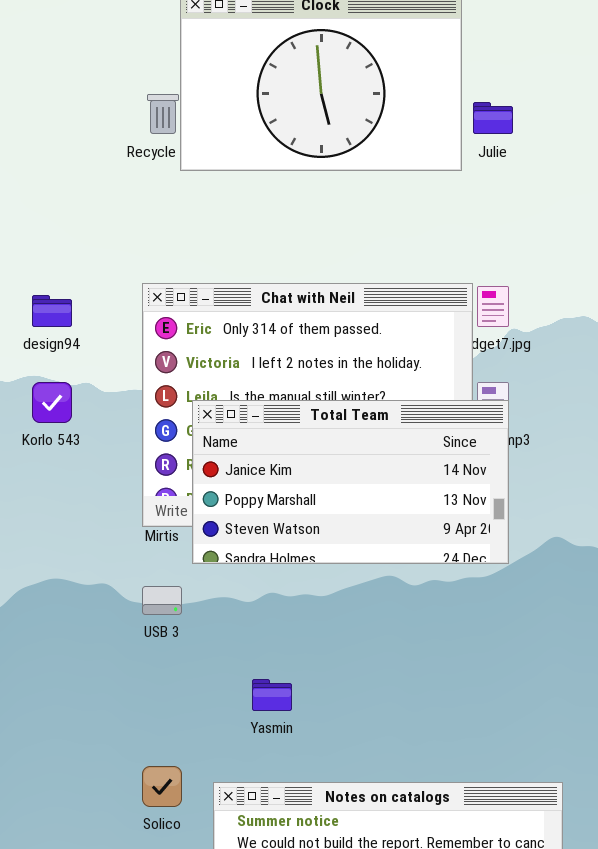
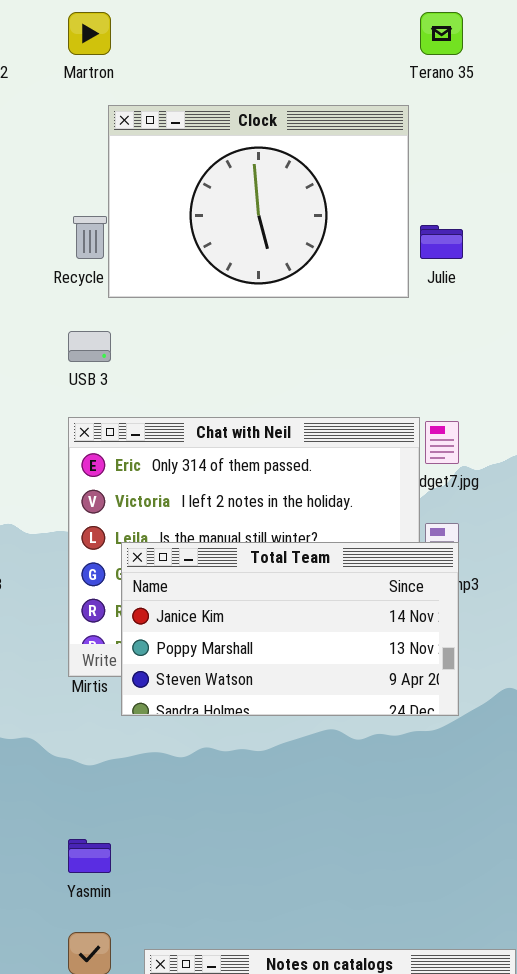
USB 3: [142,586,182,615] -> [68,331,111,362], moved
Yasmin: [252,679,292,711] -> [68,839,111,873], moved

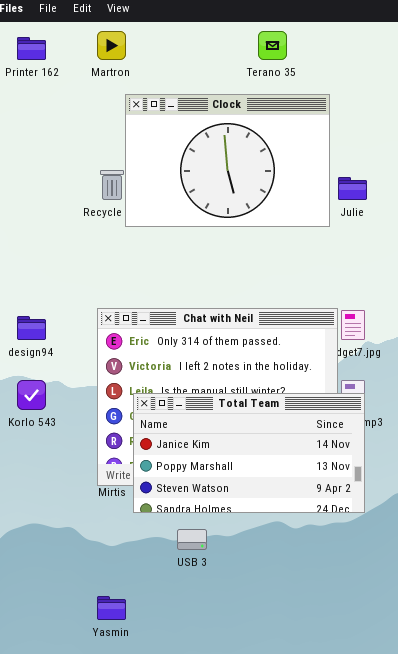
Terano 35: [420,12,463,55] -> [258,31,287,60], moved
USB 3: [68,331,111,362] -> [177,529,207,550], moved

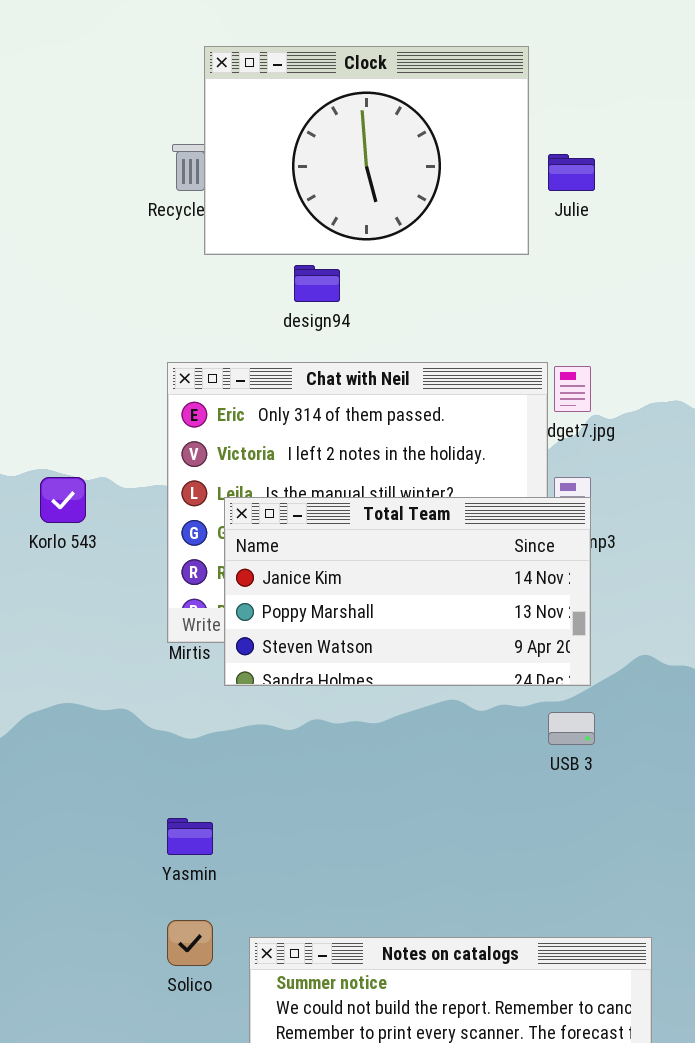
Clock: [125,94,330,227] -> [204,46,529,255], moved
design94: [17,316,46,340] -> [294,265,340,302], moved
USB 3: [177,529,207,550] -> [548,712,595,745], moved

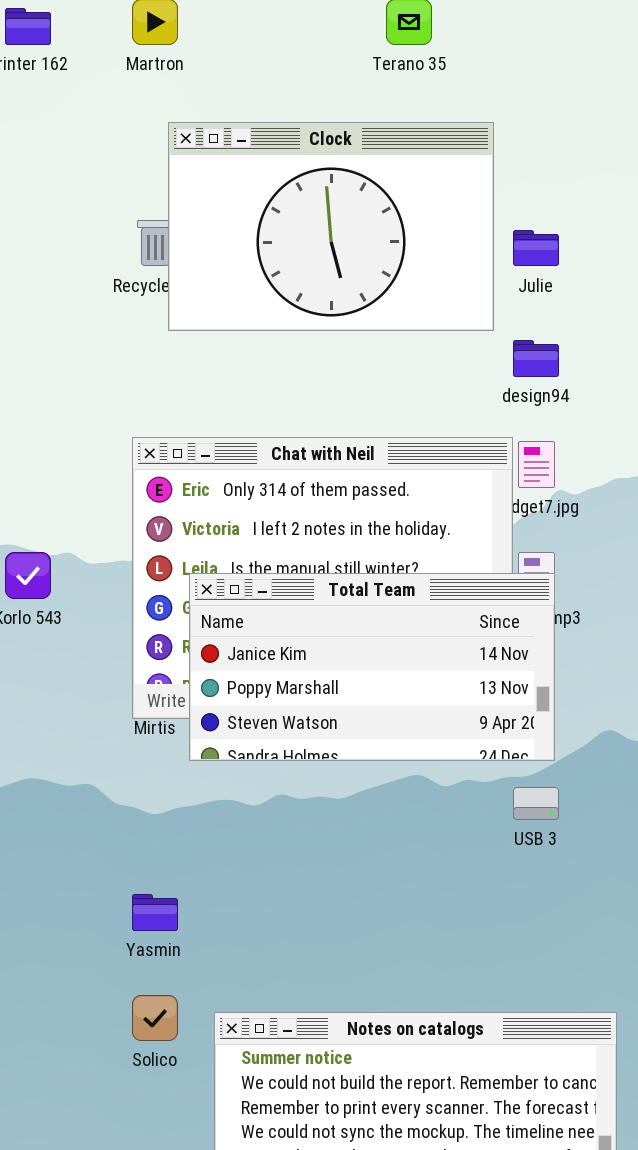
design94: [294,265,340,302] -> [513,340,559,377], moved

